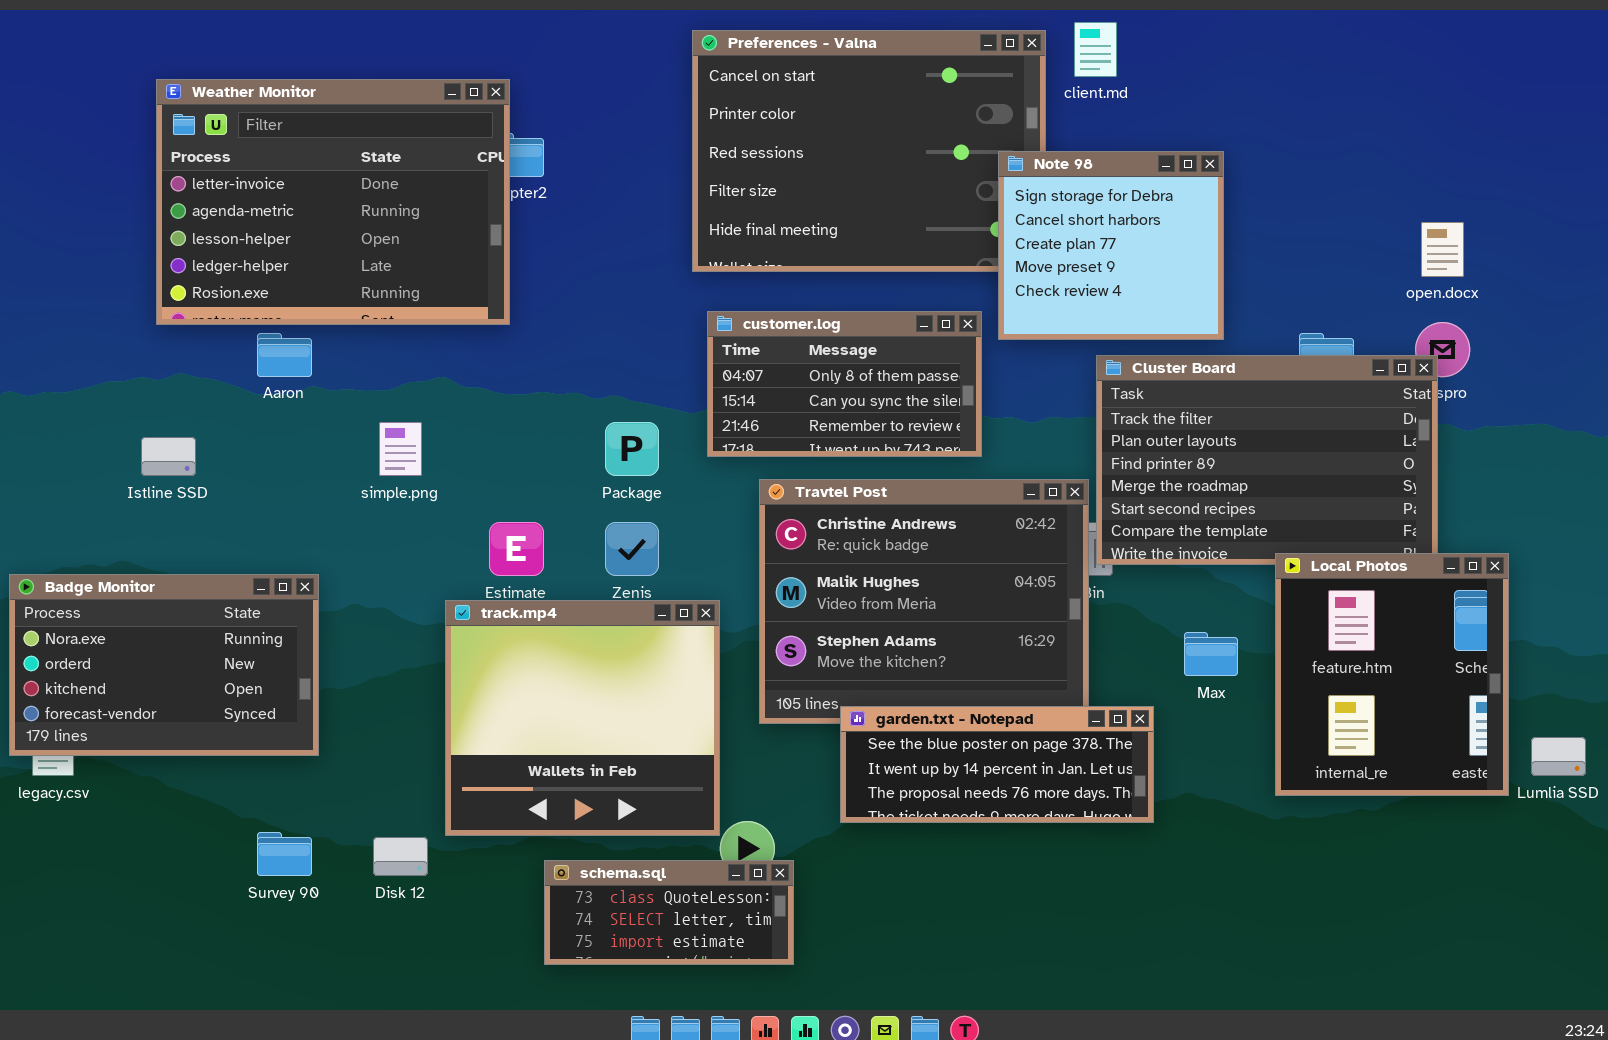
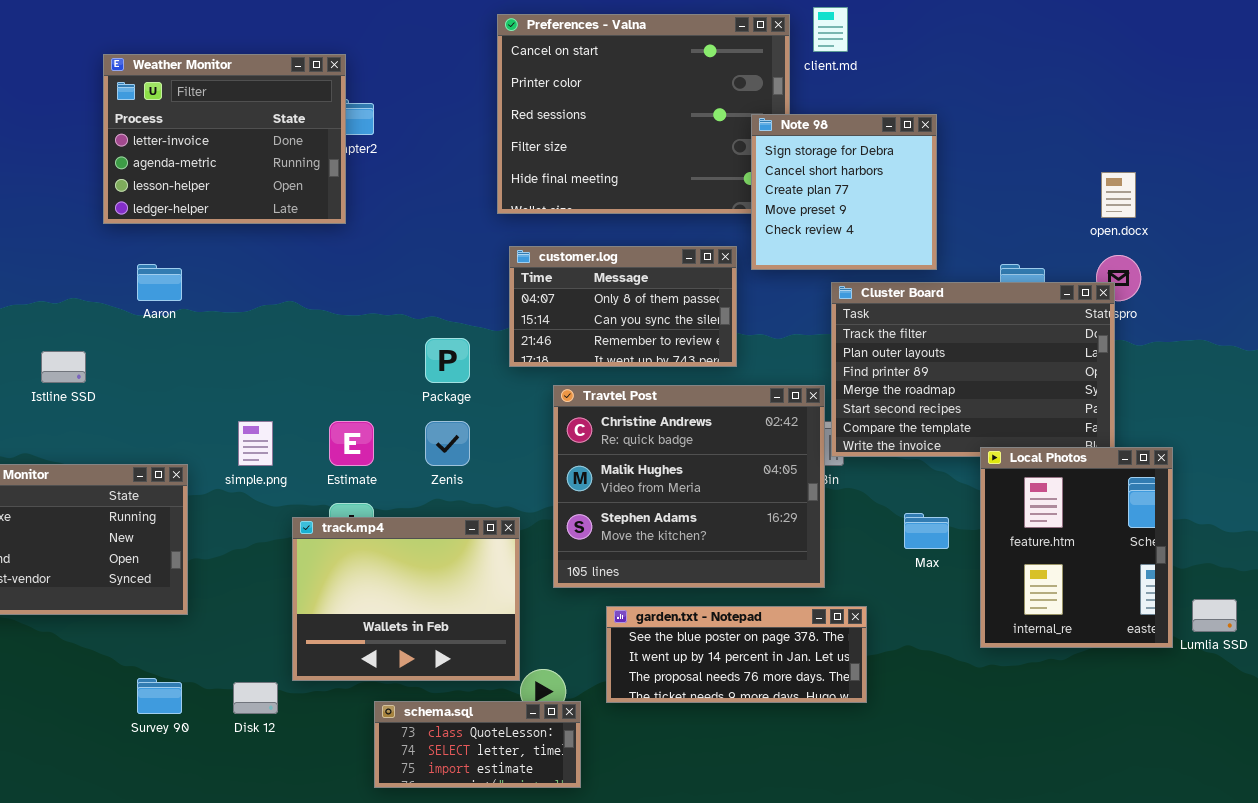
Weather Monitor: [156,79,510,325] -> [103,54,346,224], resized
simple.png: [379,422,422,476] -> [238,421,273,466], moved
track.mp4: [445,600,720,836] -> [292,517,520,681], resized
garden.txt - Notepad: [840,706,1154,823] -> [606,606,867,703], moved

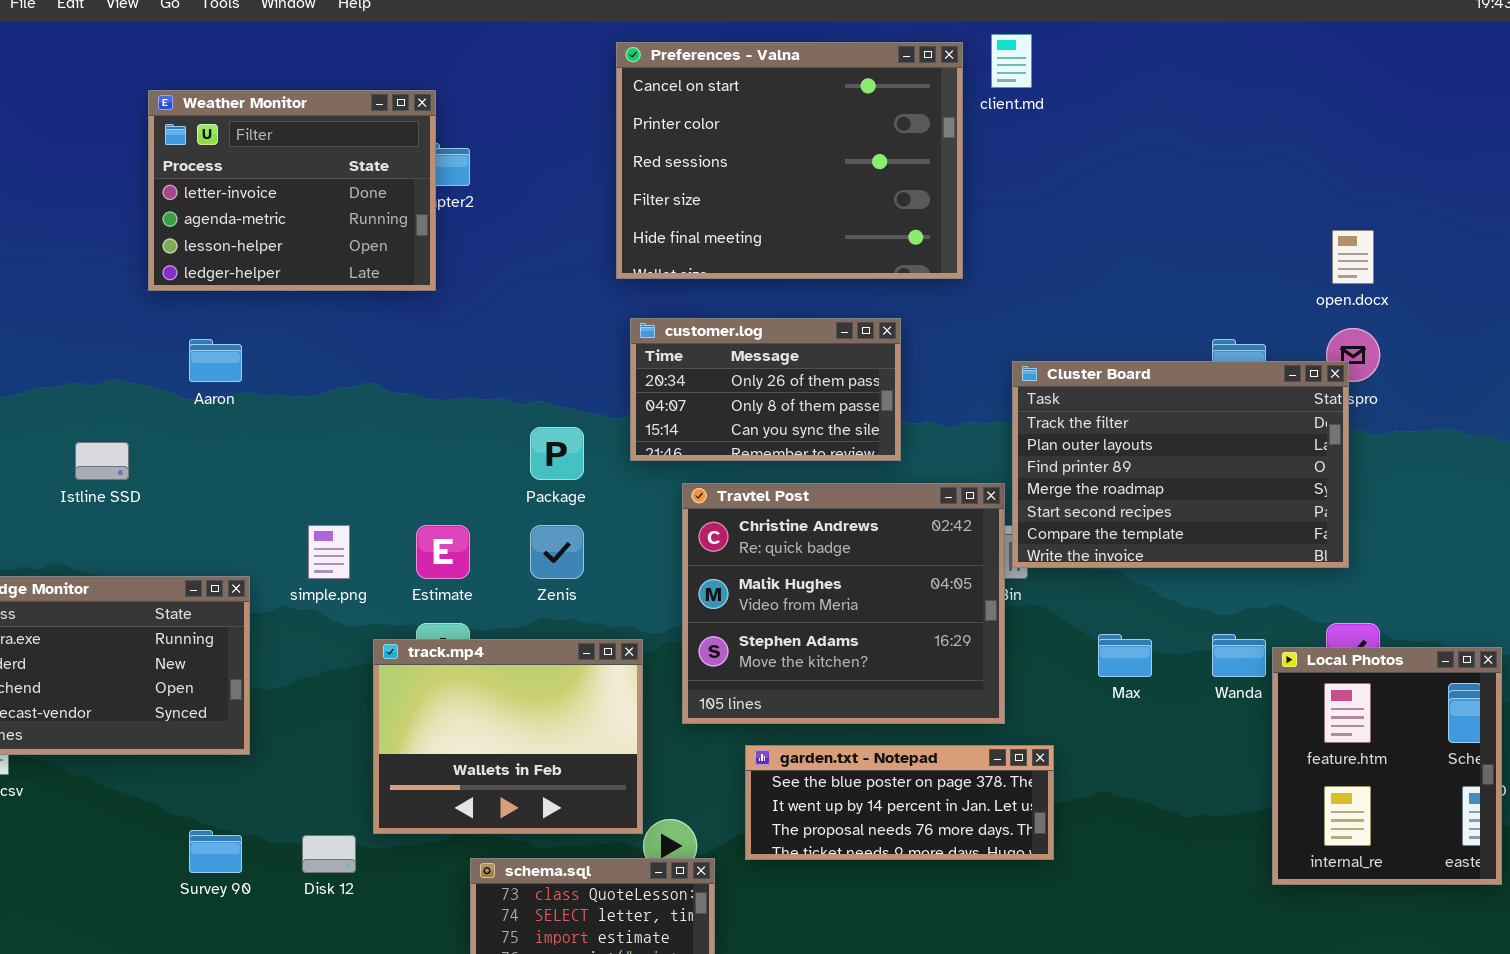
Note 98: [751,114,937,270] -> none, closed
customer.log: [509,246,737,367] -> [630,318,901,461], scrolled up 1 row
Local Photos: [980,447,1173,648] -> [1272,647,1502,885], moved

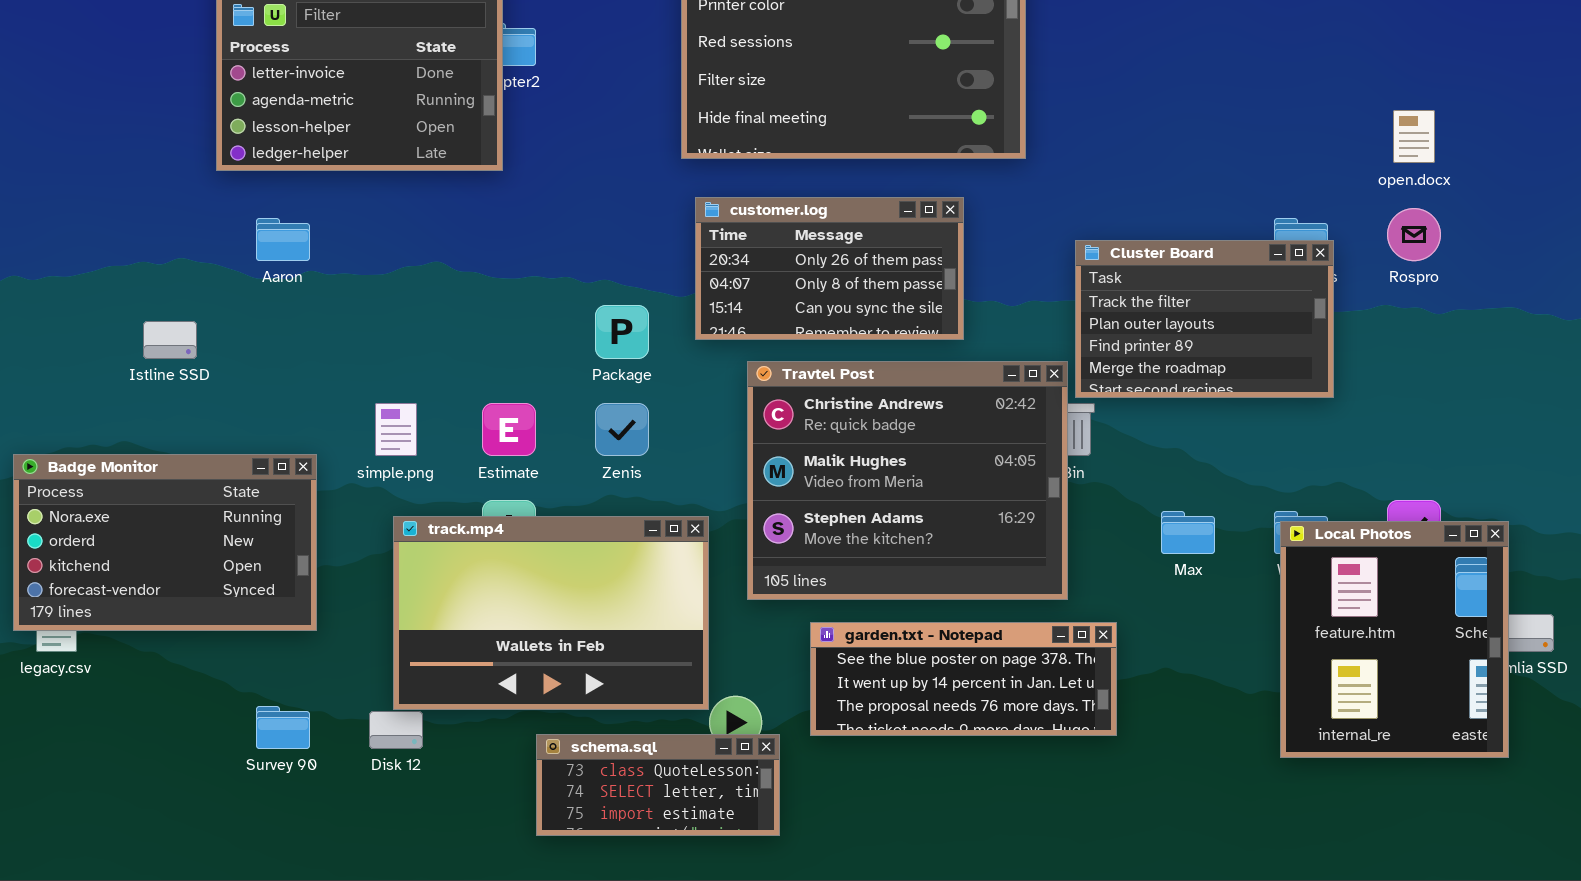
Cluster Board: [1012,361,1349,568] -> [1075,240,1334,398], resized
track.mp4: [373,639,643,834] -> [393,516,709,710], resized
Local Photos: [1272,647,1502,885] -> [1280,521,1509,758], moved

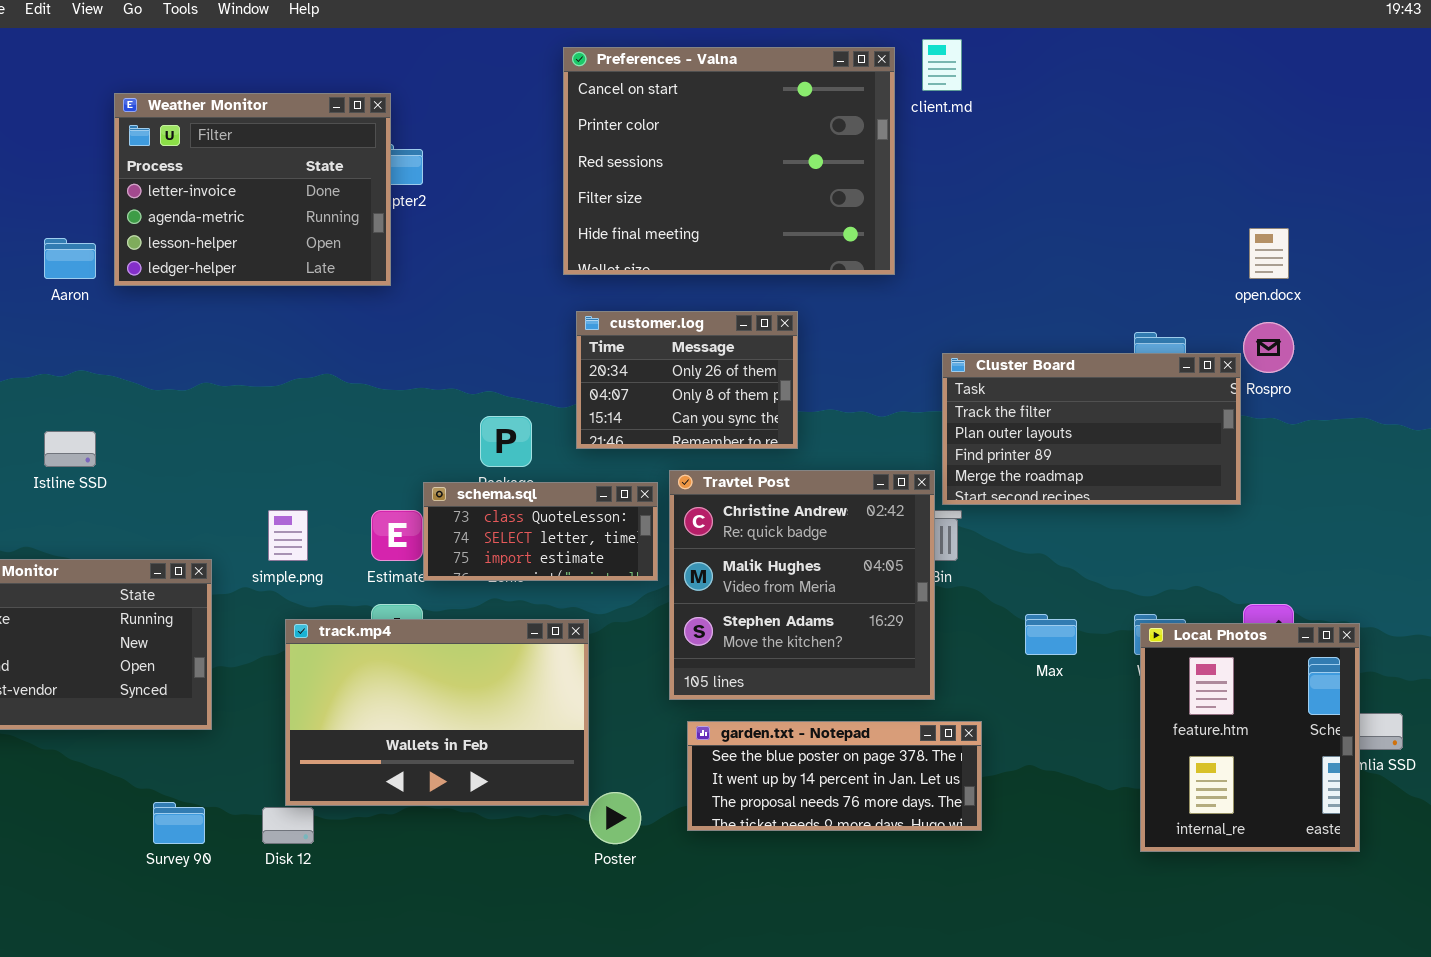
customer.log: [695,197,964,340] -> [576,311,798,449], resized
Aaron: [256,218,310,261] -> [44,238,96,279], moved
Cluster Board: [1075,240,1334,398] -> [942,353,1241,505], resized
Travtel Post: [747,361,1068,600] -> [669,470,935,700], resized
schema.sql: [536,734,780,836] -> [423,482,658,581], moved

